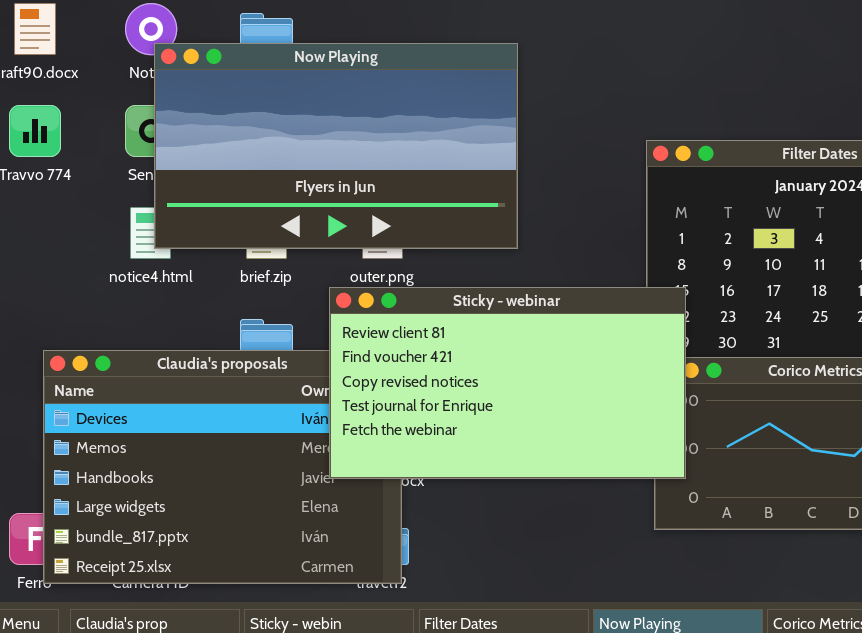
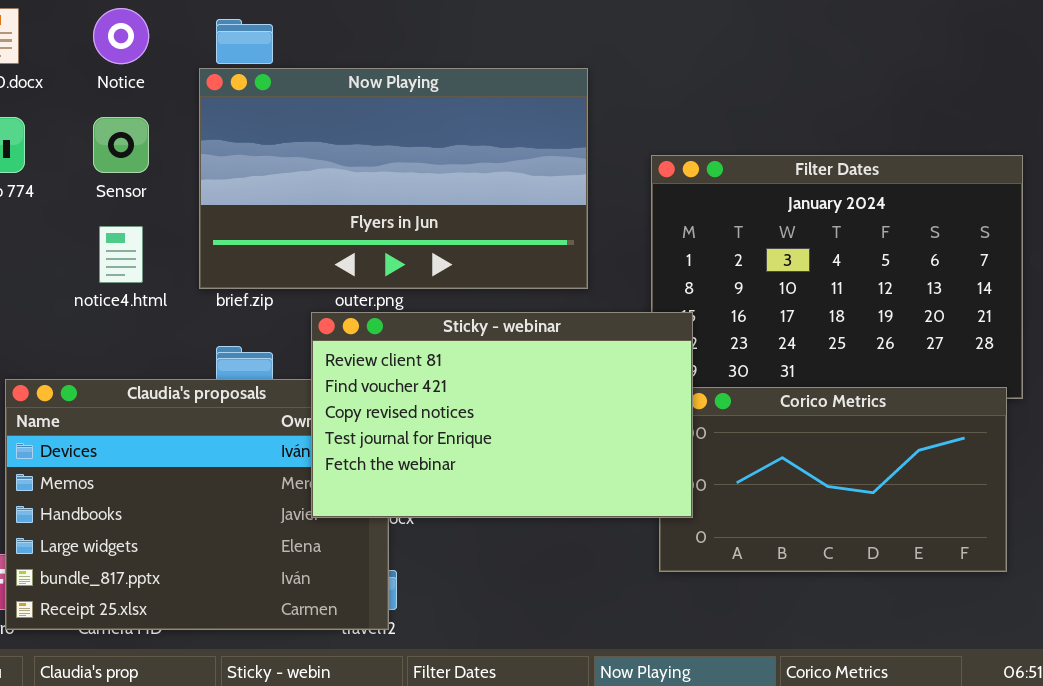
Now Playing: [154,43,518,249] -> [199,68,588,289], moved

